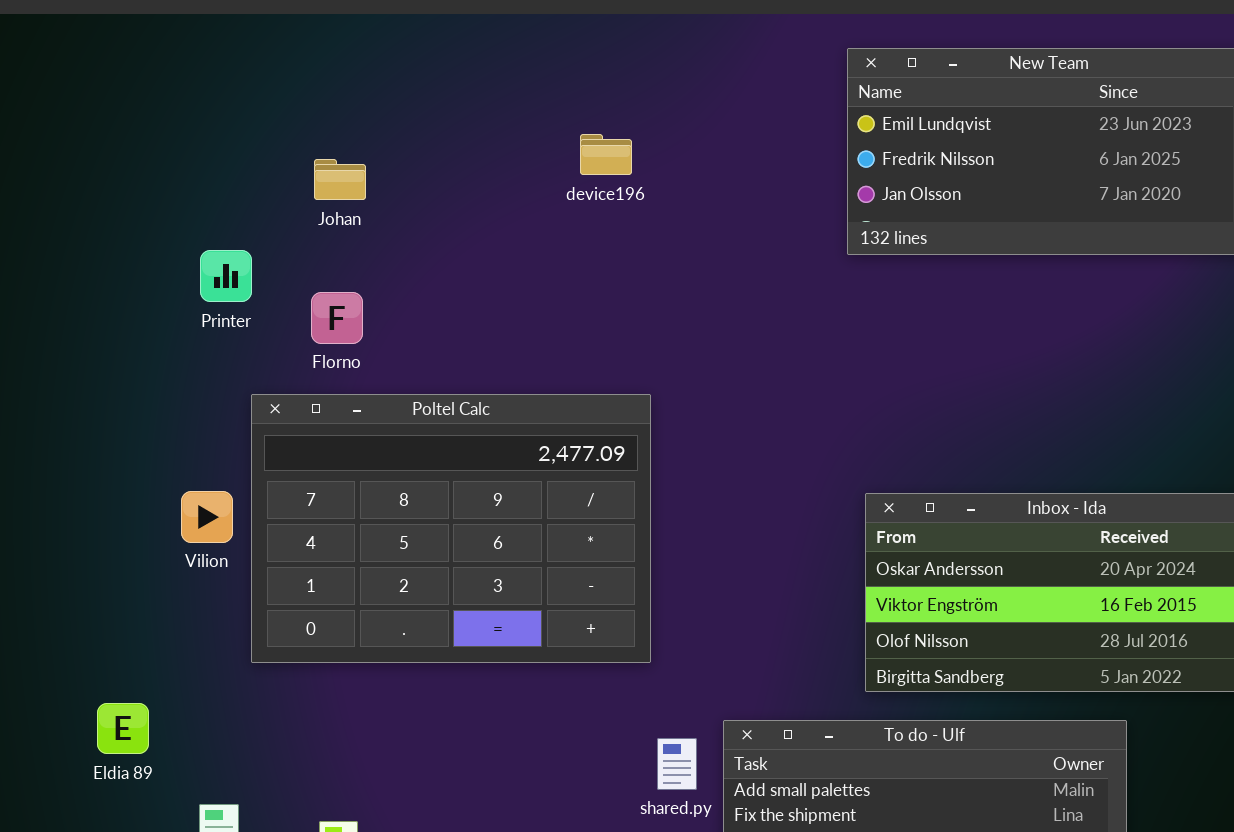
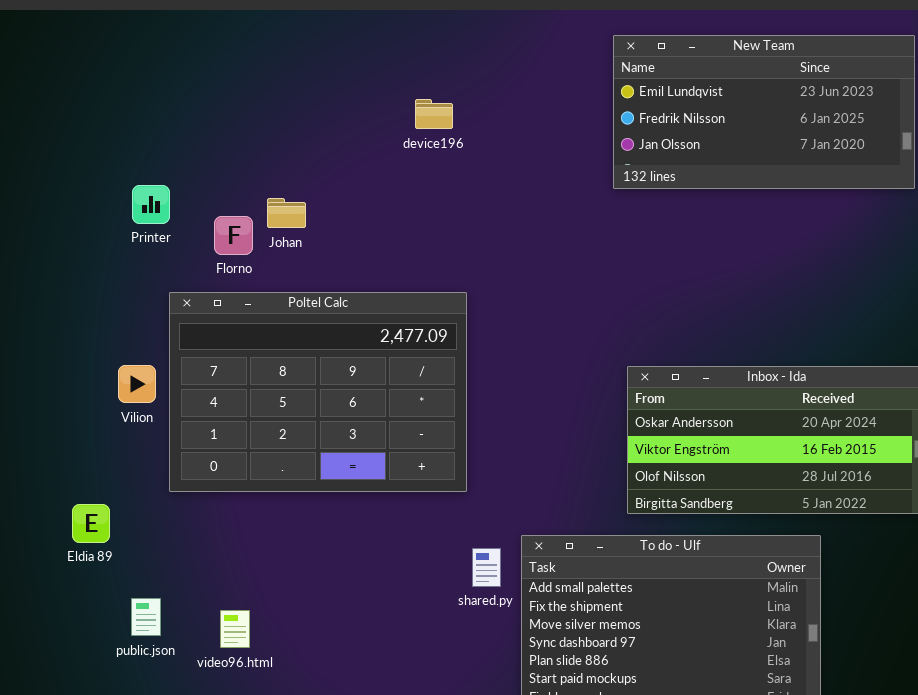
Johan: [314,159,366,200] -> [267,198,306,228], moved
Eldia 89: [97,703,149,754] -> [72,504,110,543], moved

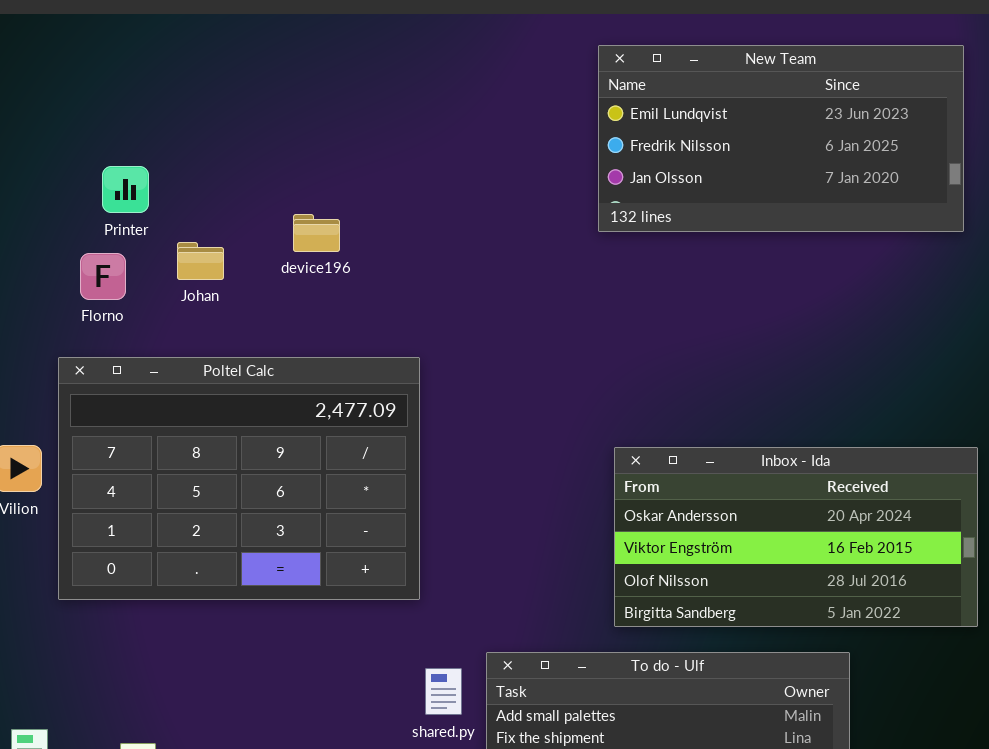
device196: [415,99,453,129] -> [293,214,340,252], moved
Printer: [132,185,170,224] -> [102,166,149,213], moved
Florno: [214,216,253,255] -> [80,253,126,300], moved

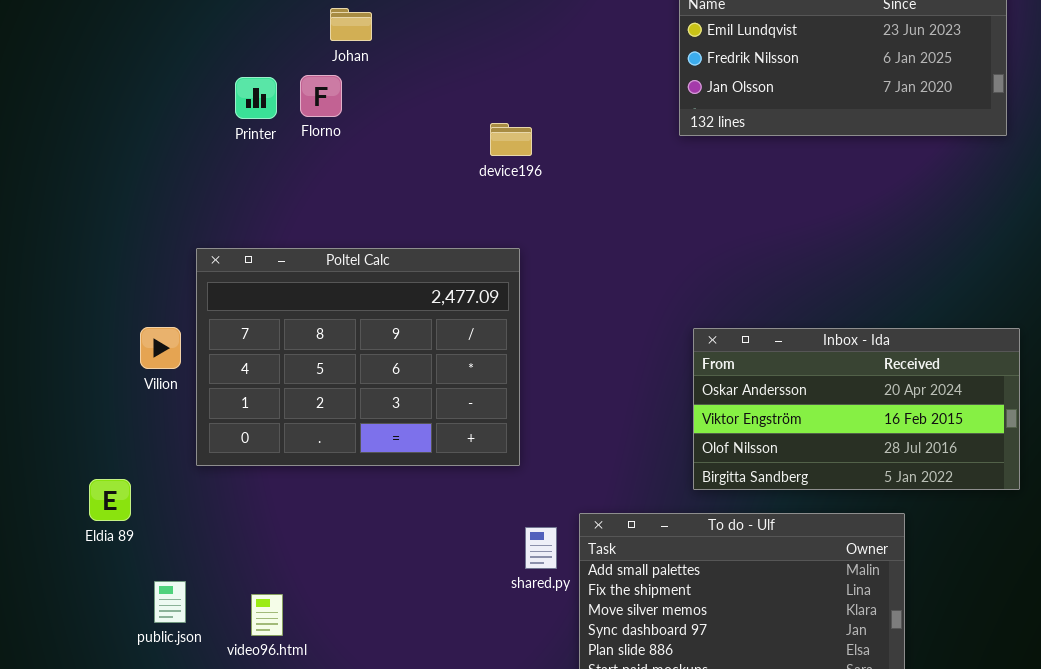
device196: [293,214,340,252] -> [490,123,532,156], moved
Johan: [177,242,224,280] -> [330,8,372,41], moved
Florno: [80,253,126,300] -> [300,75,342,117], moved

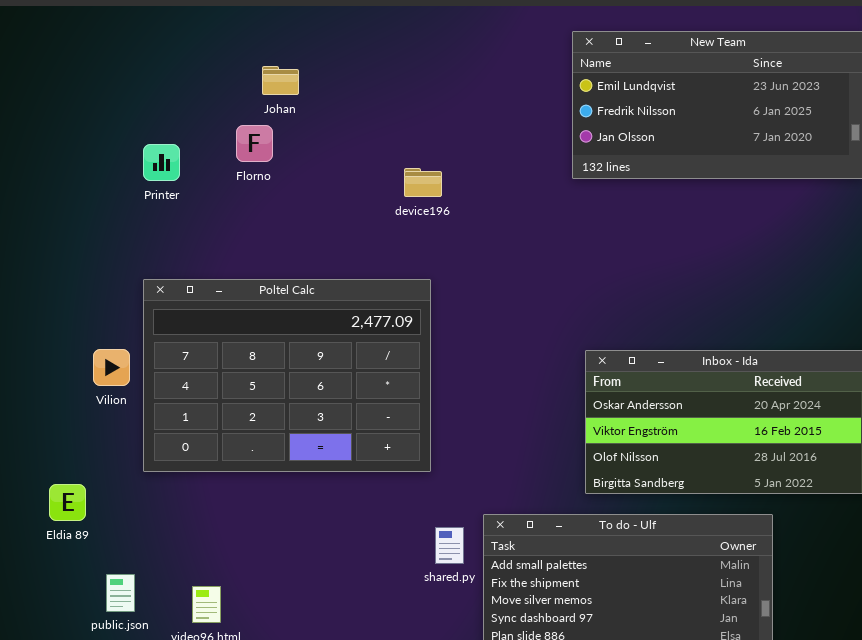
Printer: [235,77,277,119] -> [143,144,180,181], moved

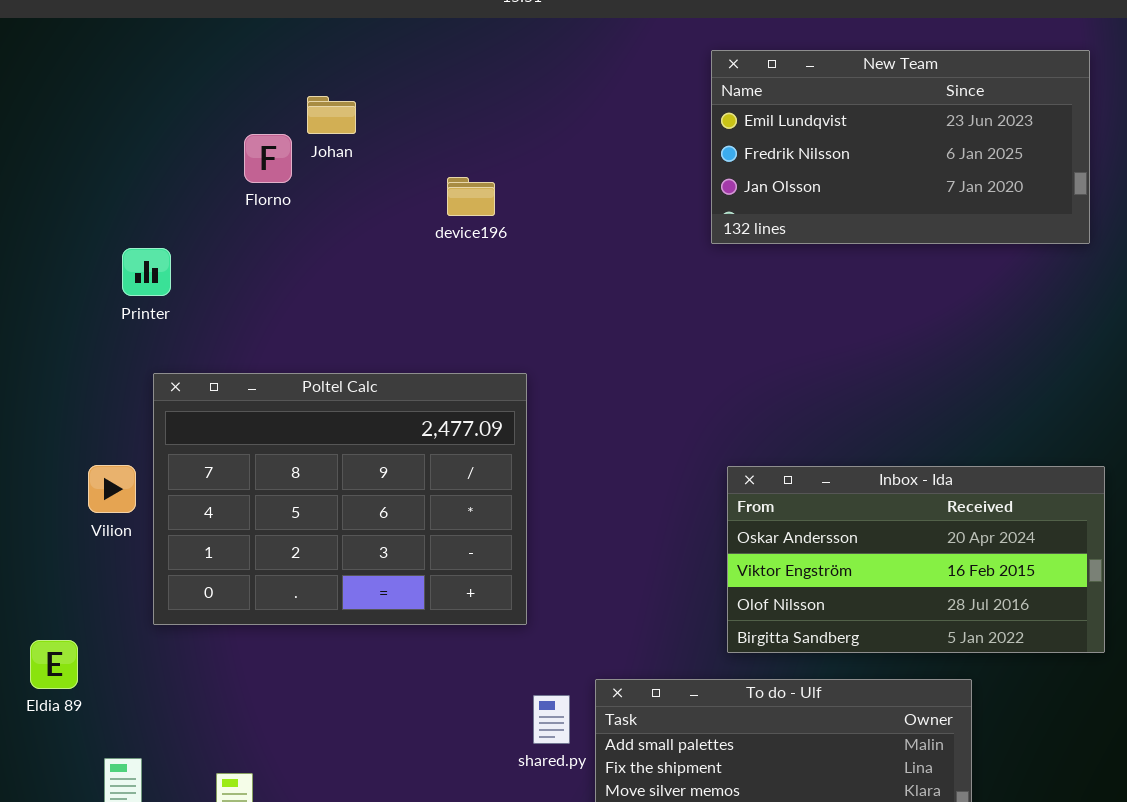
Florno: [236,125,273,162] -> [244,134,292,183], moved
Printer: [143,144,180,181] -> [122,248,171,296], moved
device196: [404,168,442,197] -> [447,177,495,216], moved

